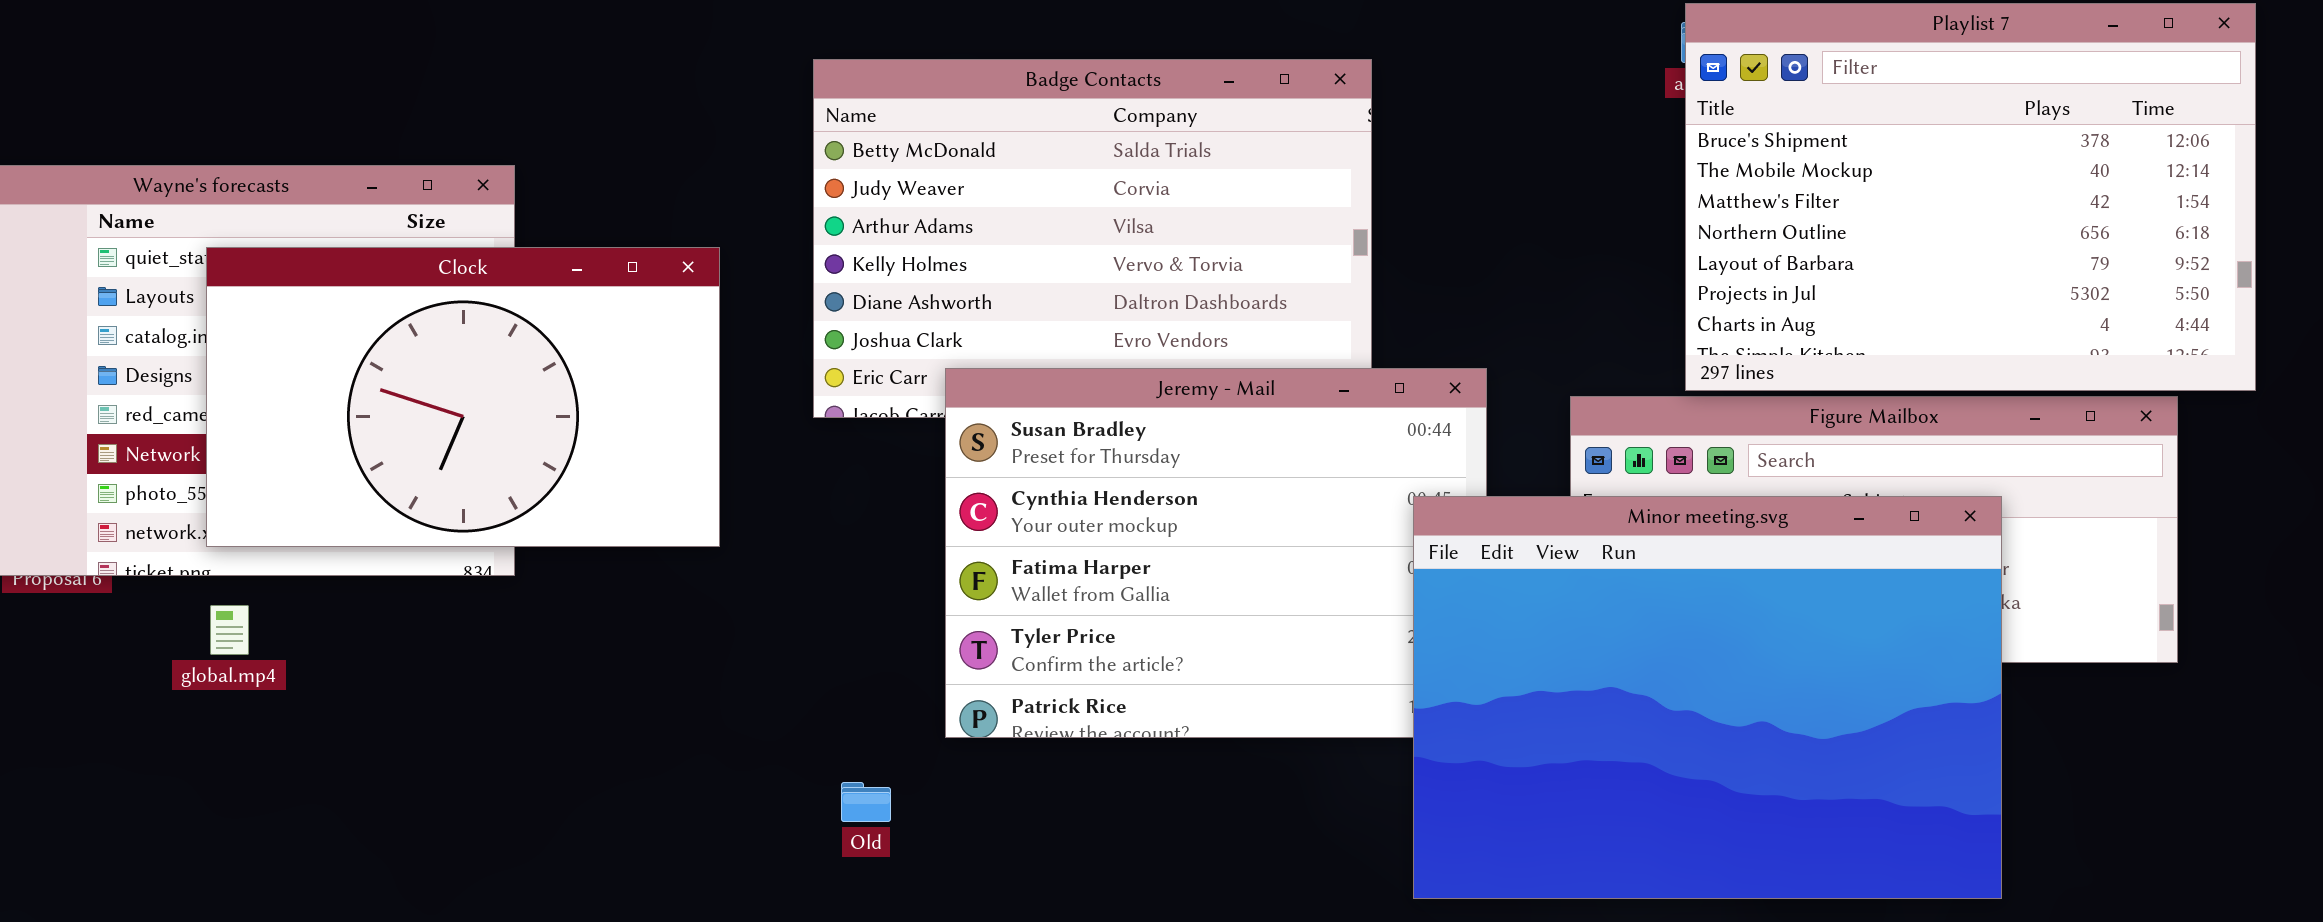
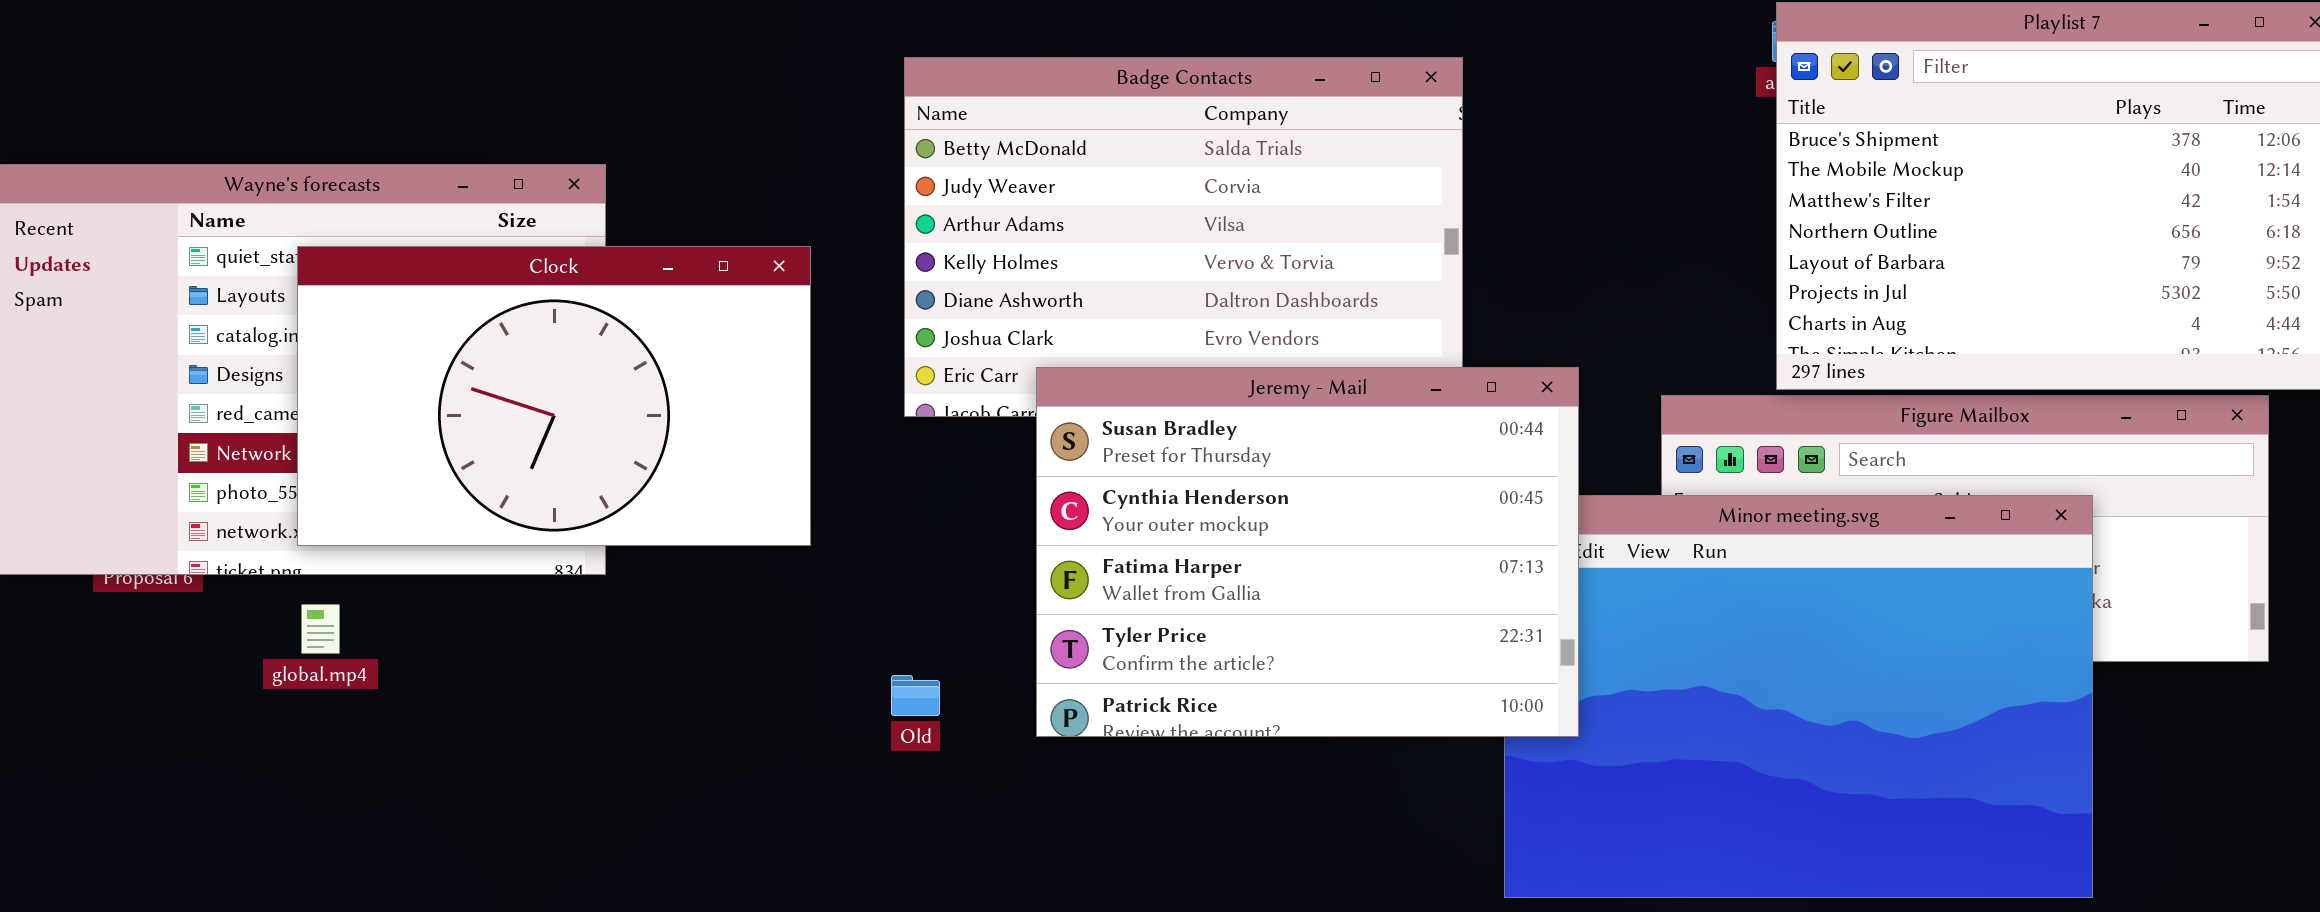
Jeremy - Mail: [945,368,1487,738] -> [1036,367,1579,737], raised
Old: [841,782,891,822] -> [891,675,940,716], moved

